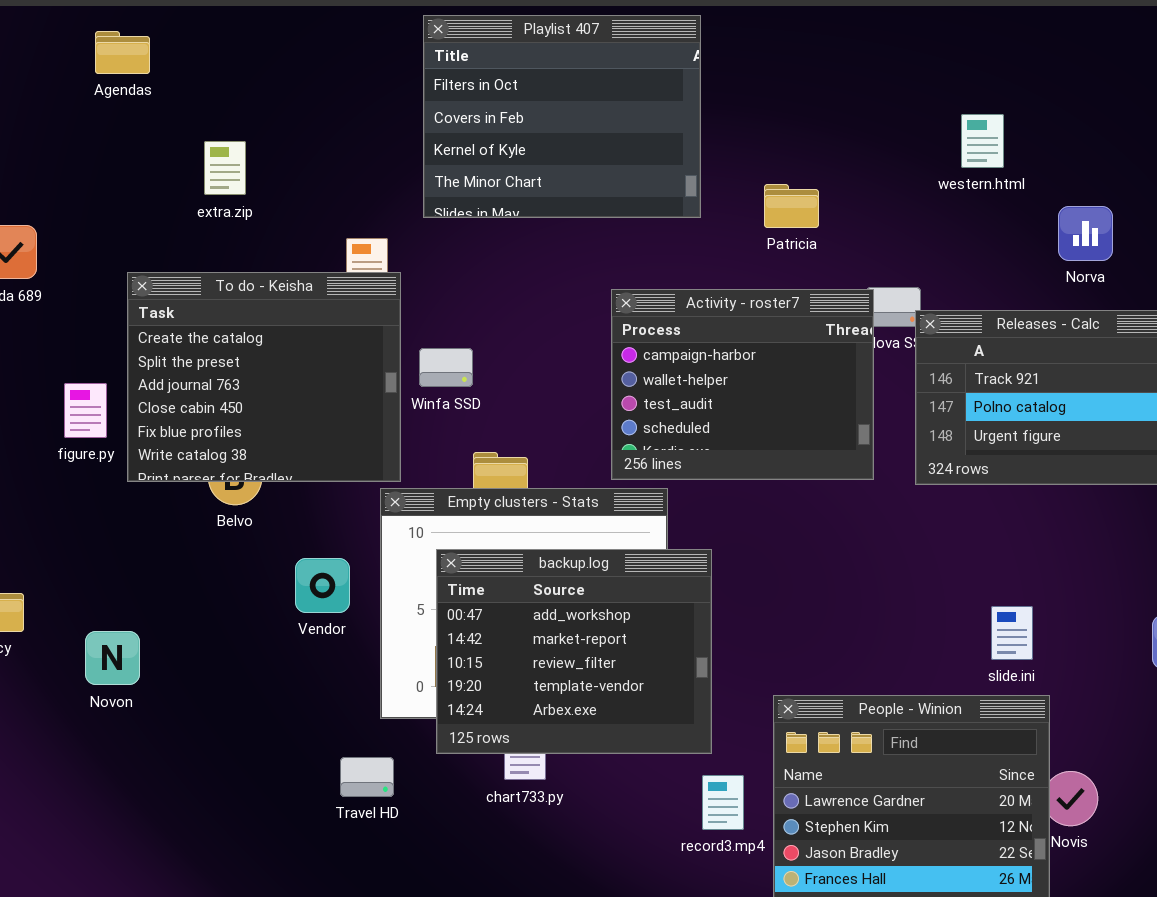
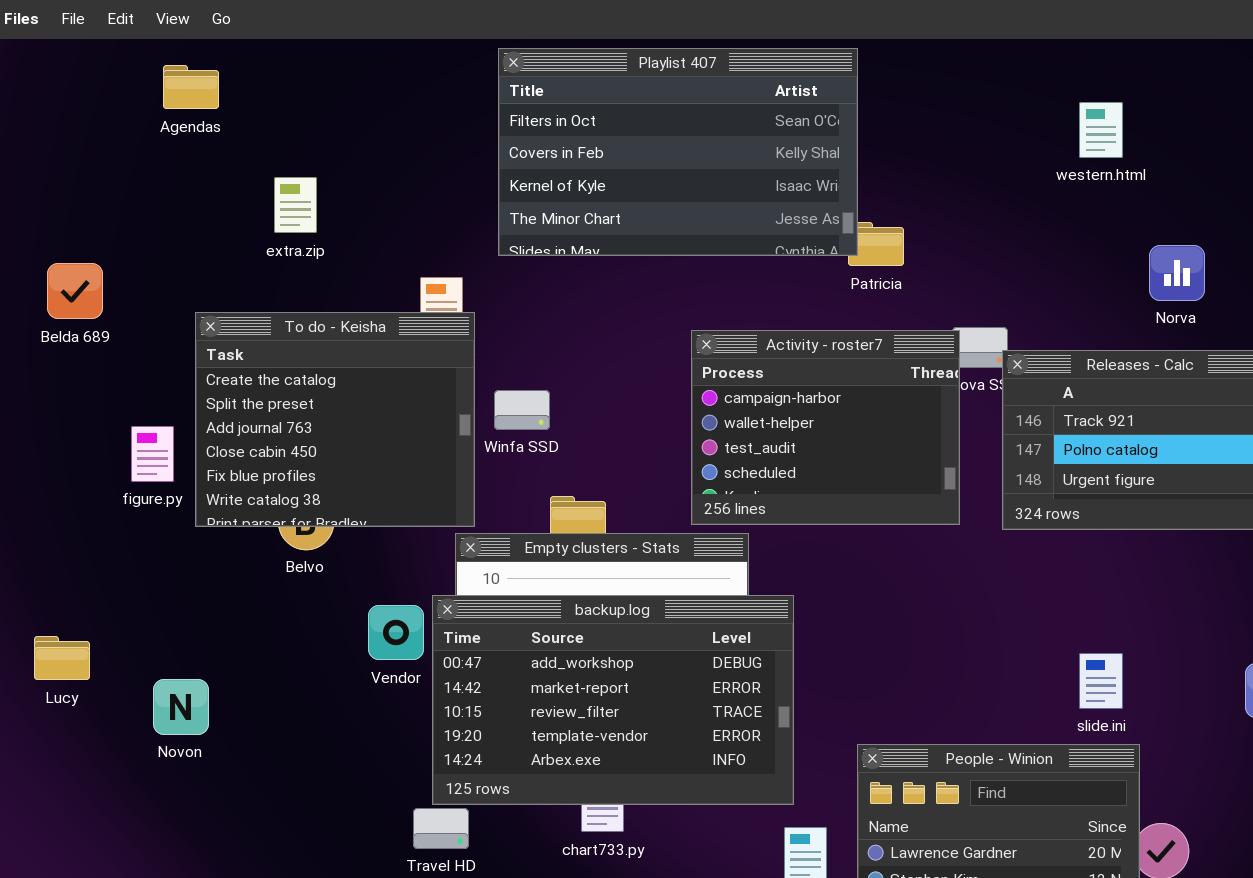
Playlist 407: [423,15,701,218] -> [498,48,858,256], resized
western.html: [961,114,1004,168] -> [1079,102,1123,158], moved
backup.log: [436,549,712,754] -> [432,595,794,805], resized

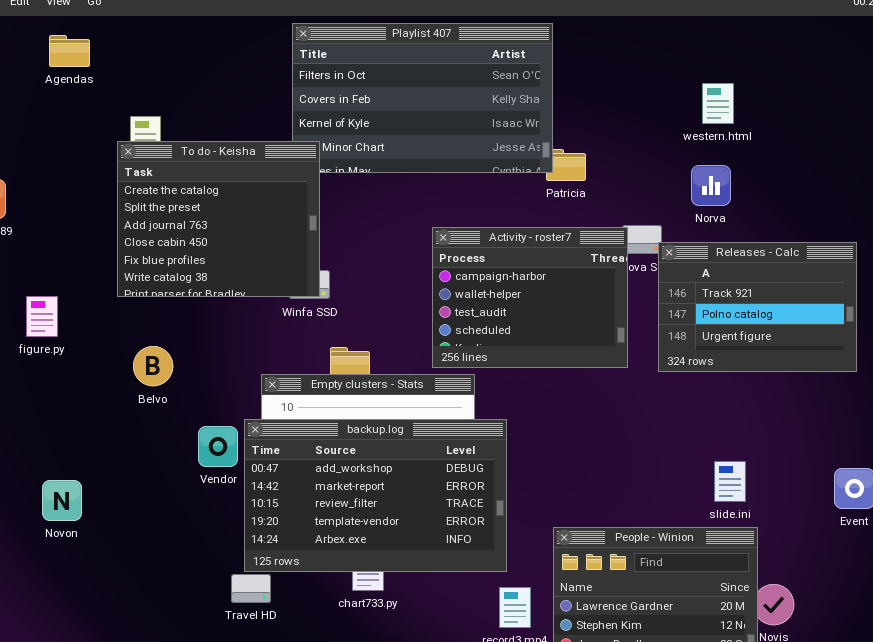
western.html: [1079,102,1123,158] -> [702,83,734,124], moved
Norva: [1149,245,1205,301] -> [691,165,731,206], moved
To do - Keisha: [195,312,475,527] -> [117,141,320,297], moved

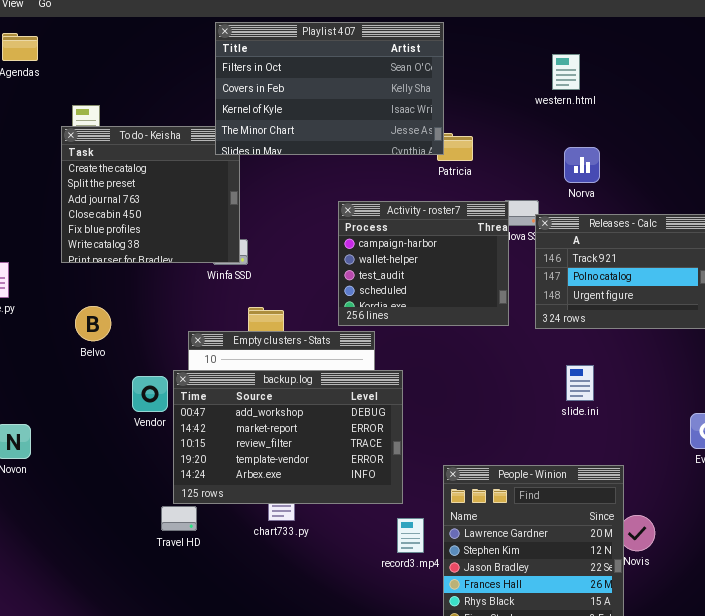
Playlist 407: [292,23,553,173] -> [215,22,444,155], raised
western.html: [702,83,734,124] -> [552,54,580,90], moved
slide.ini: [714,461,746,502] -> [566,365,594,401], moved

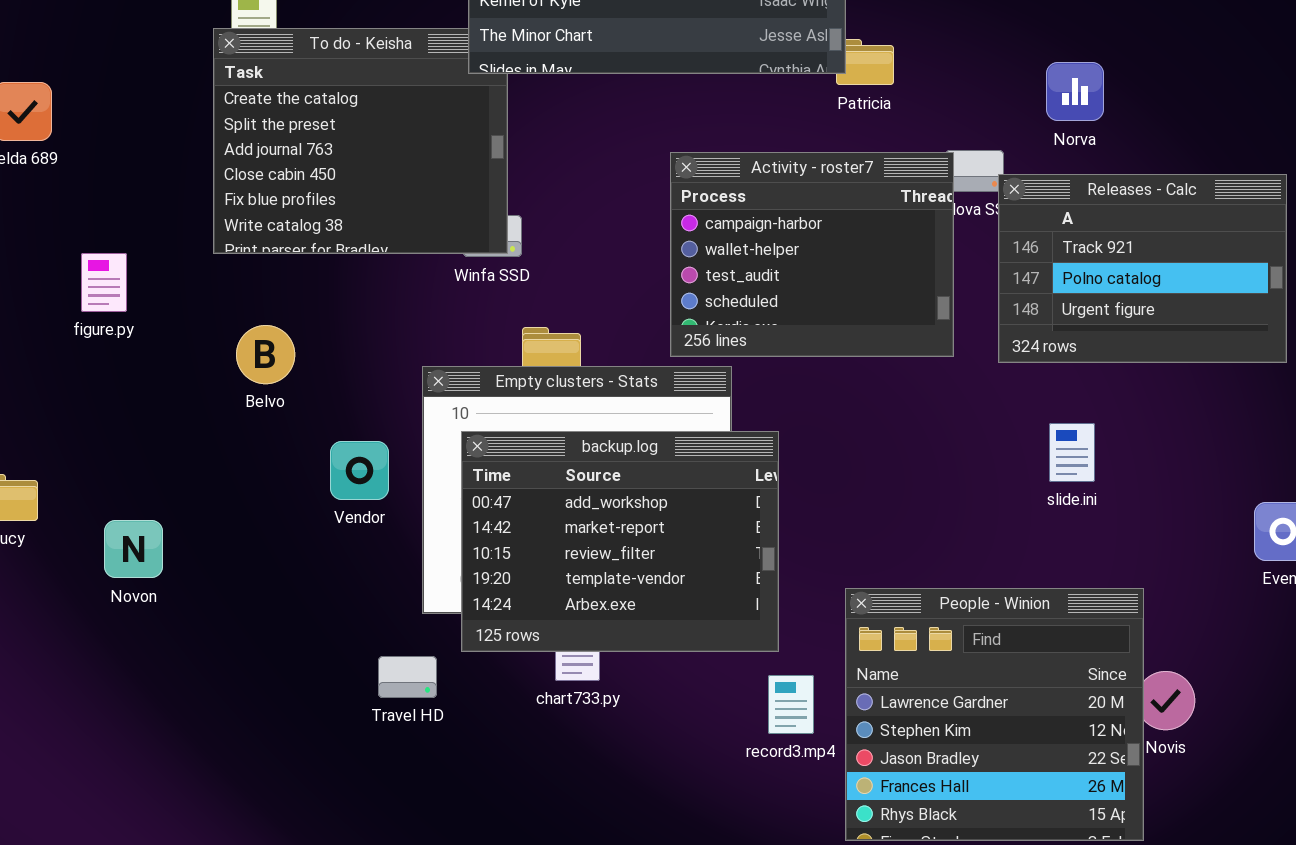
backup.log: [173,370,403,504] -> [461,431,779,652], resized

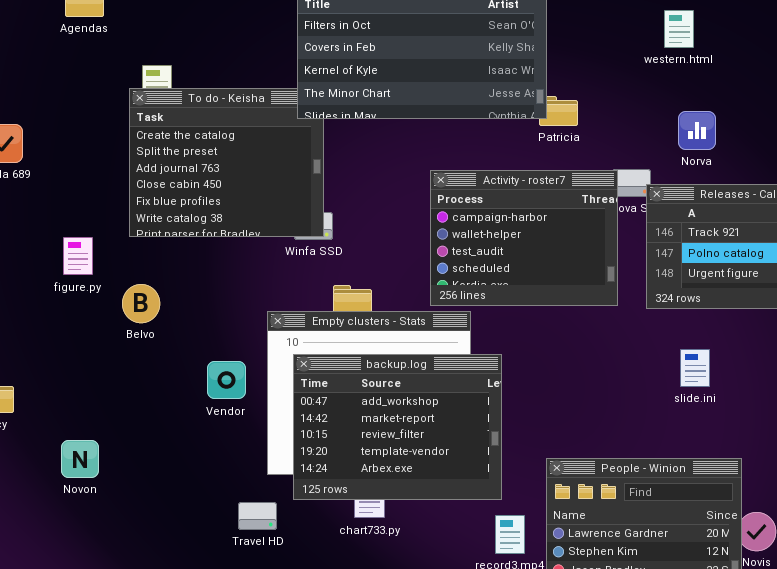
figure.py: [81,253,127,312] -> [63,237,93,275], moved
Belvo: [236,325,295,384] -> [122,284,160,323], moved
Novon: [104,520,163,578] -> [61,440,99,478], moved

